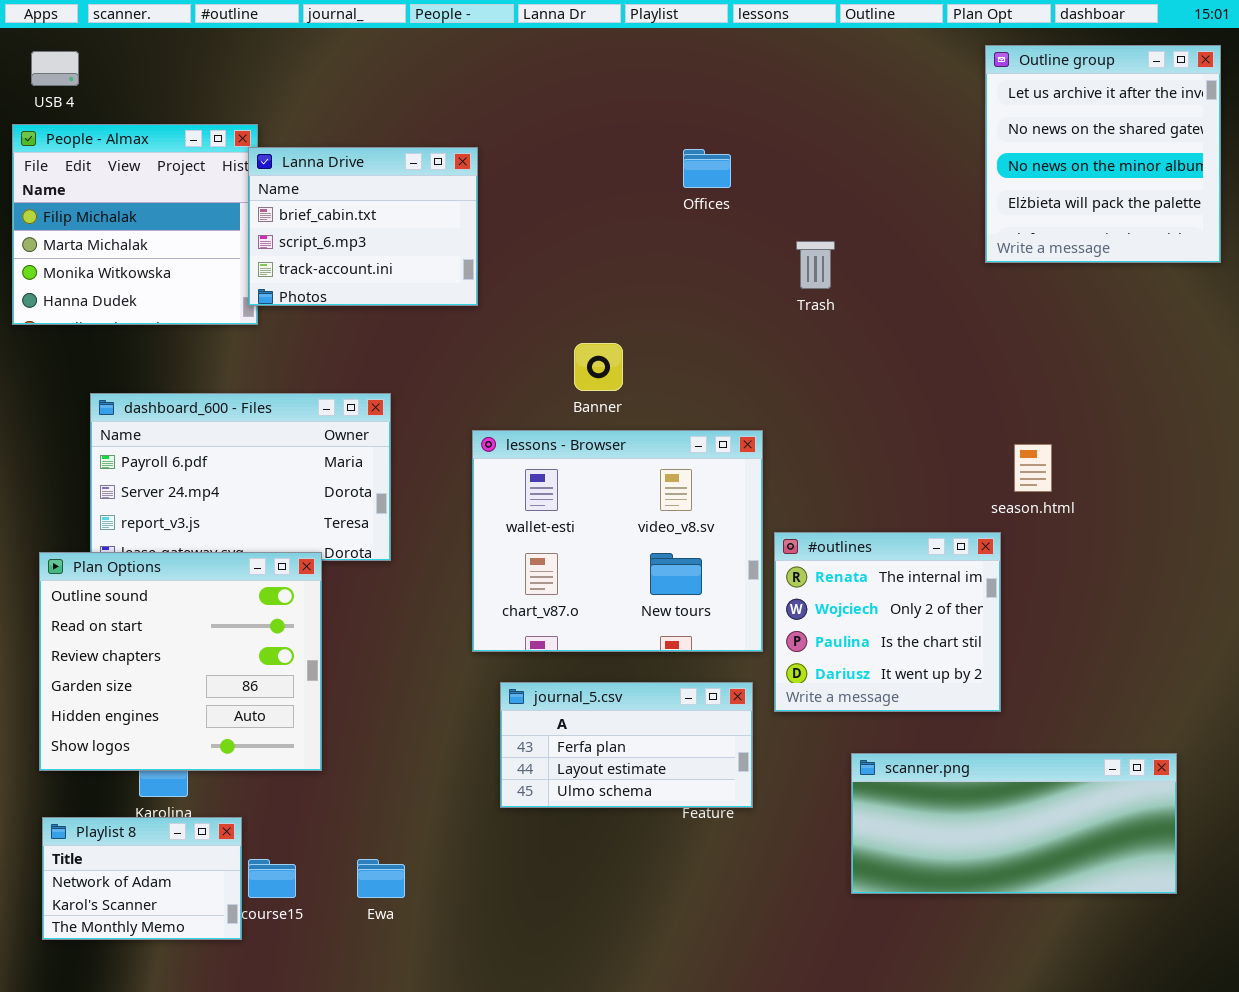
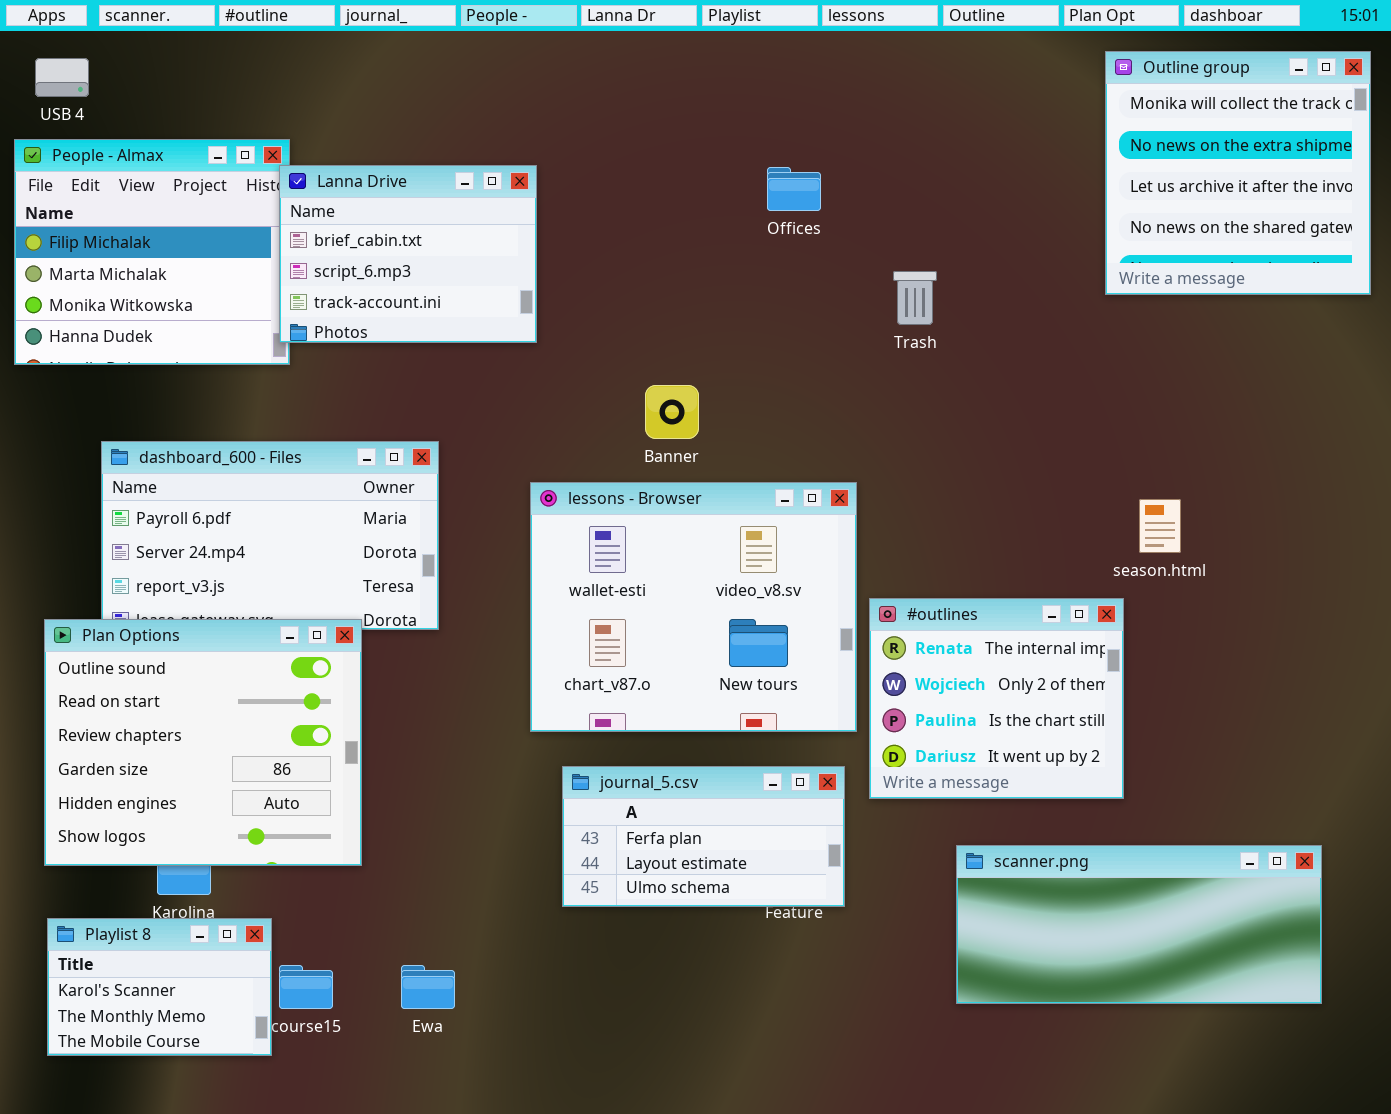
Outline group: [985,45,1221,263] -> [1105,51,1371,295], scrolled up 2 rows
Playlist 8: [42,817,242,940] -> [47,918,272,1056], scrolled down 1 row

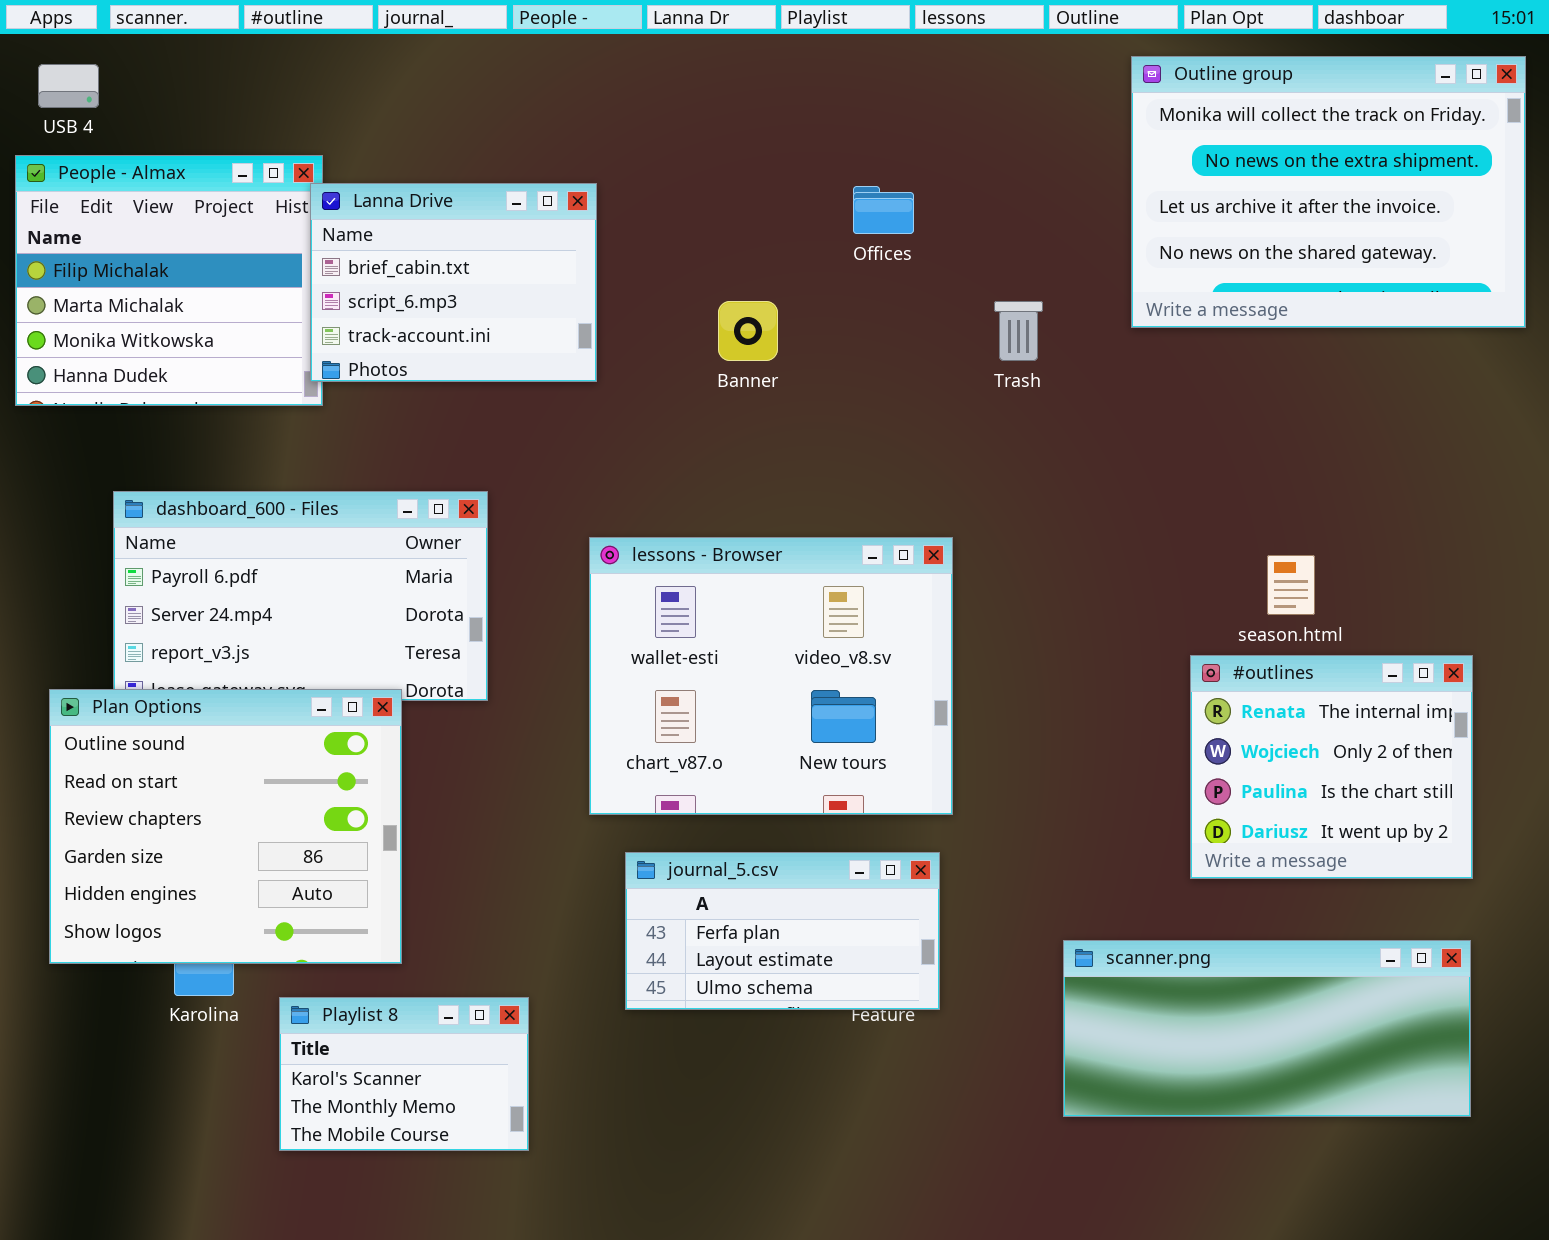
Outline group: [1105,51,1371,295] -> [1131,56,1526,328], resized
Banner: [645,385,699,439] -> [718,301,778,361], moved
#outlines: [869,598,1124,799] -> [1190,655,1473,879], moved
Playlist 8: [47,918,272,1056] -> [279,997,529,1151], moved

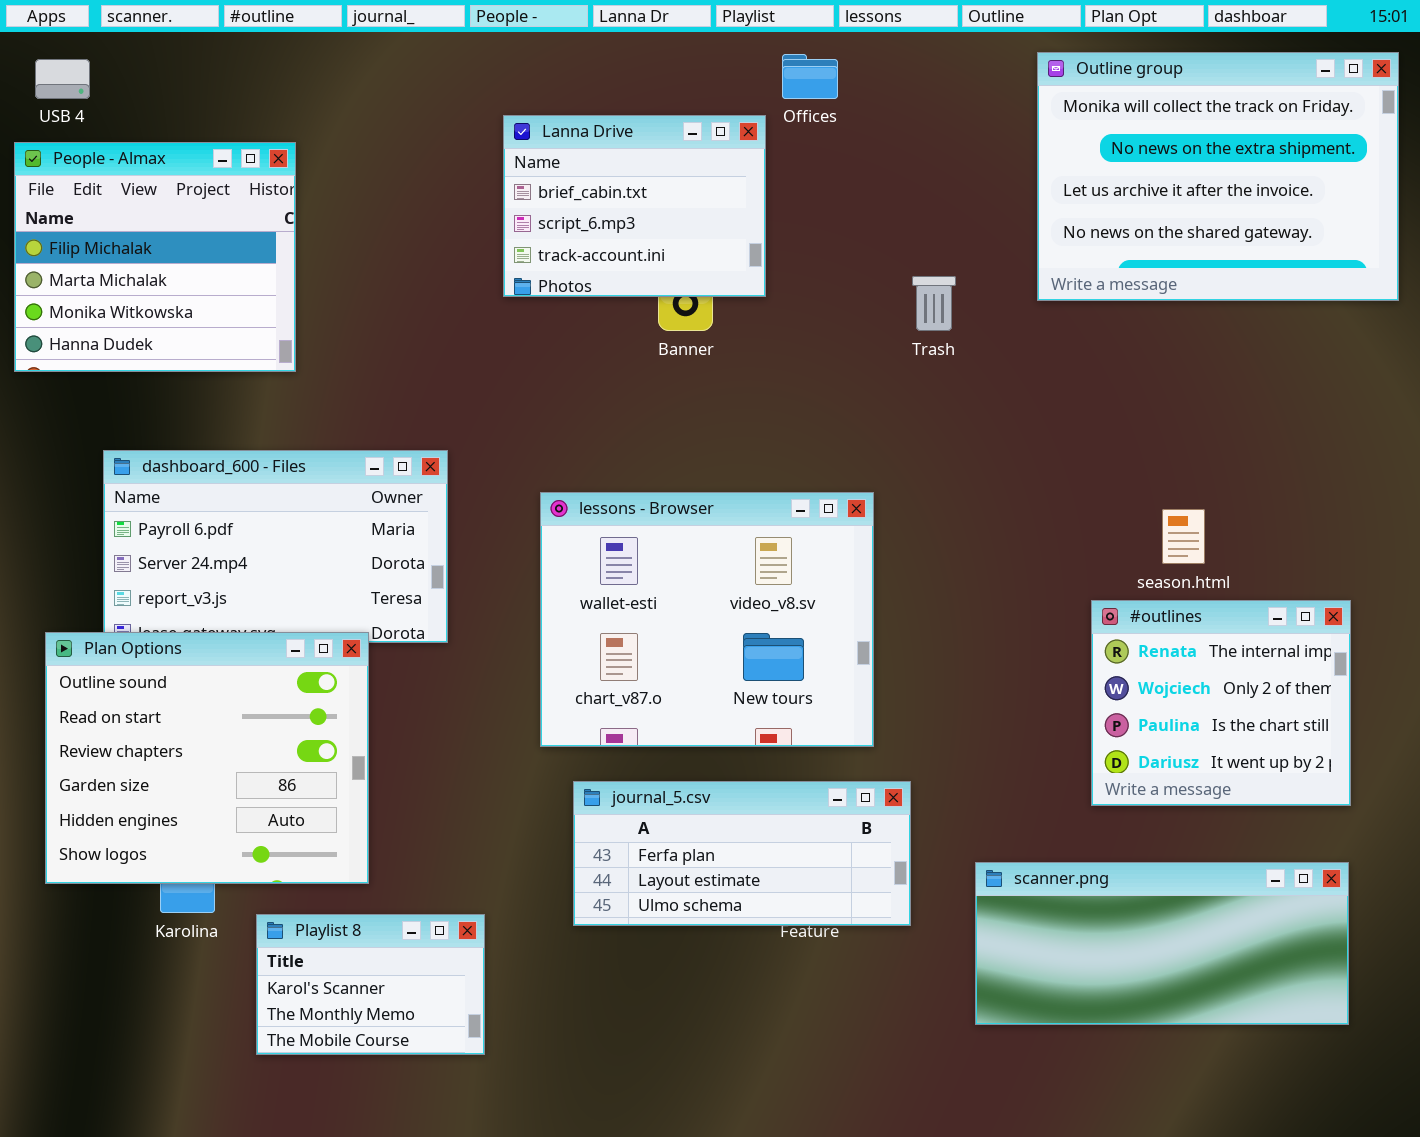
Lanna Drive: [310,183,597,382] -> [503,115,766,297], moved
Offices: [853,186,914,234] -> [782,54,838,99], moved
journal_5.csv: [625,852,940,1010] -> [573,781,911,926], resized

